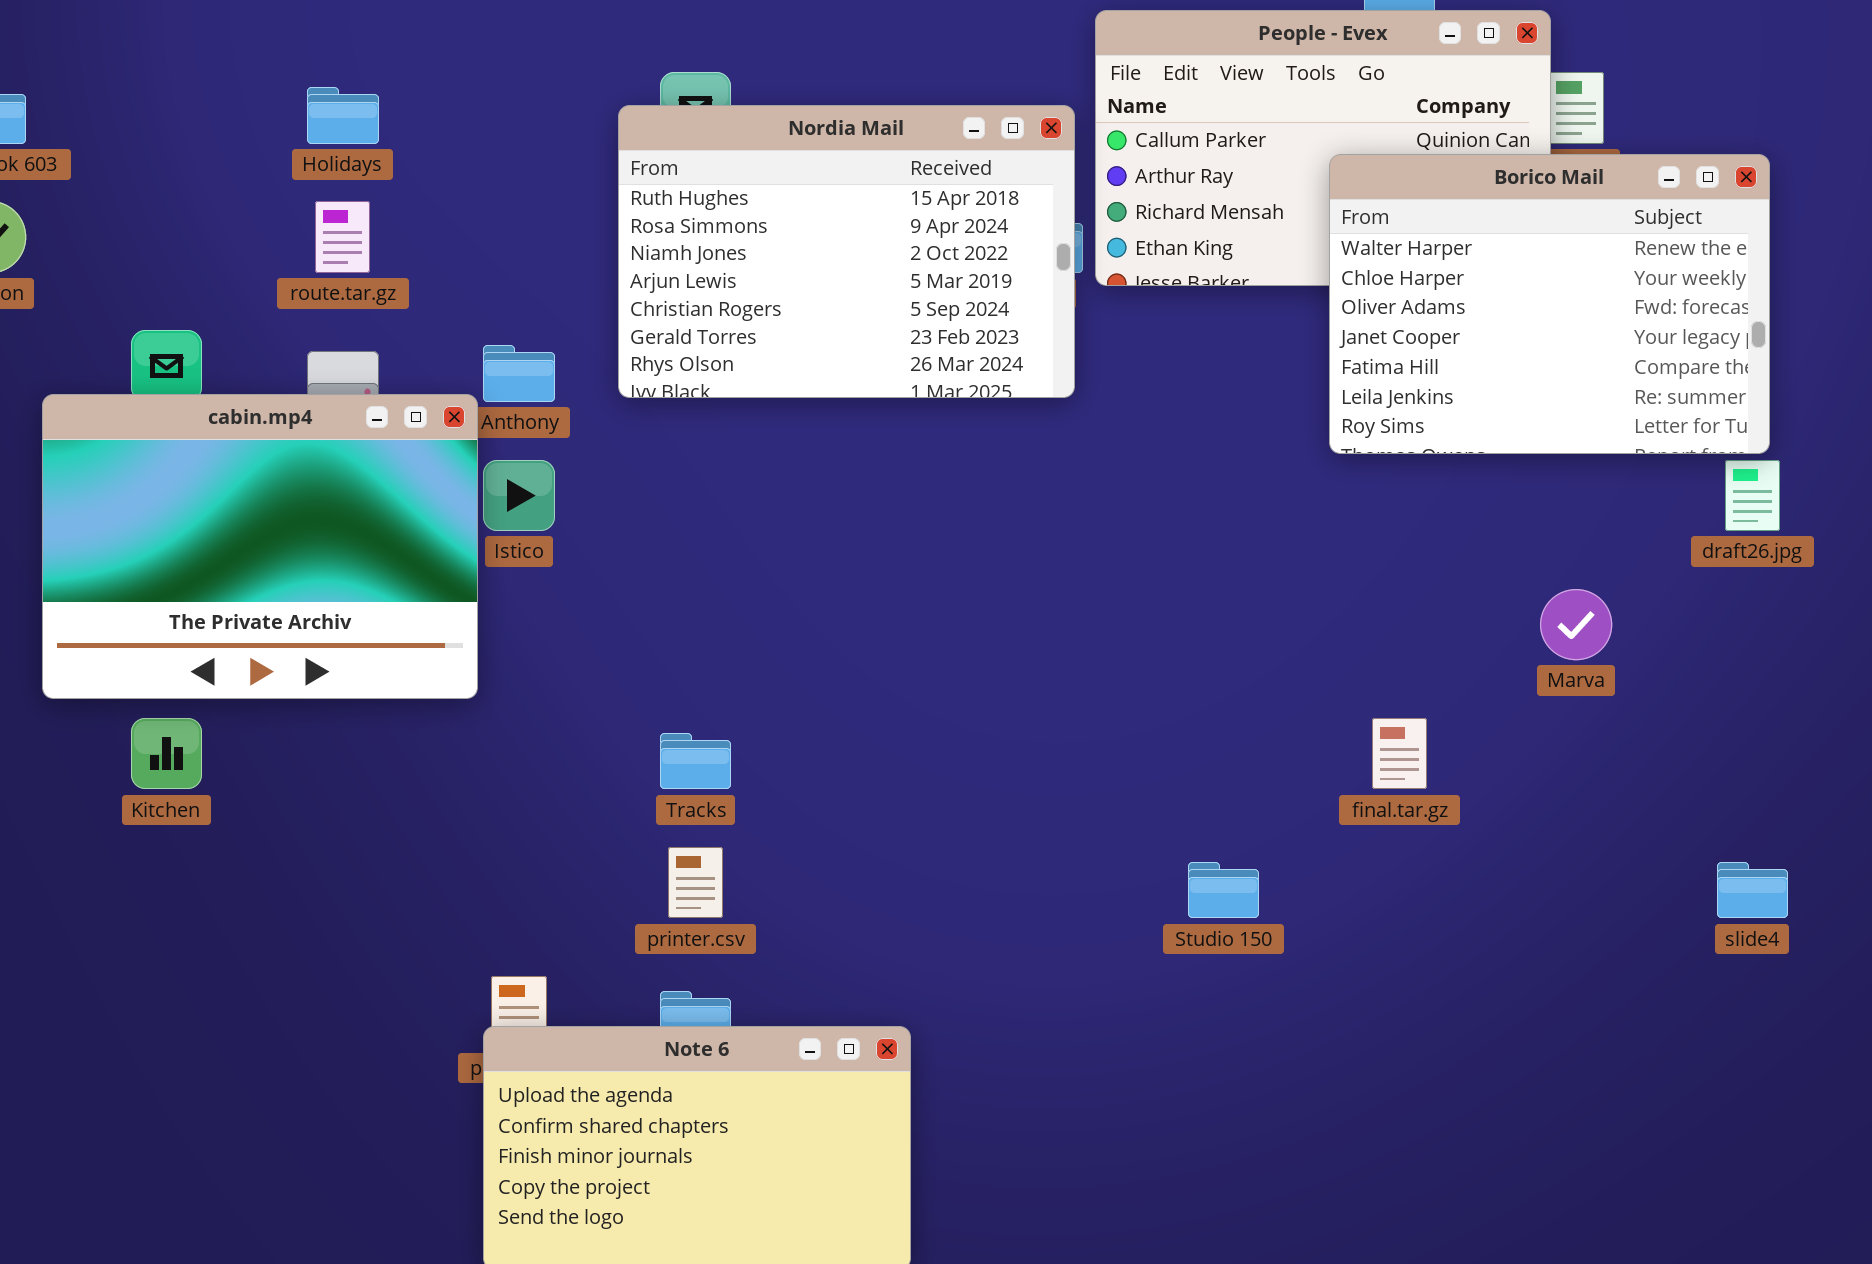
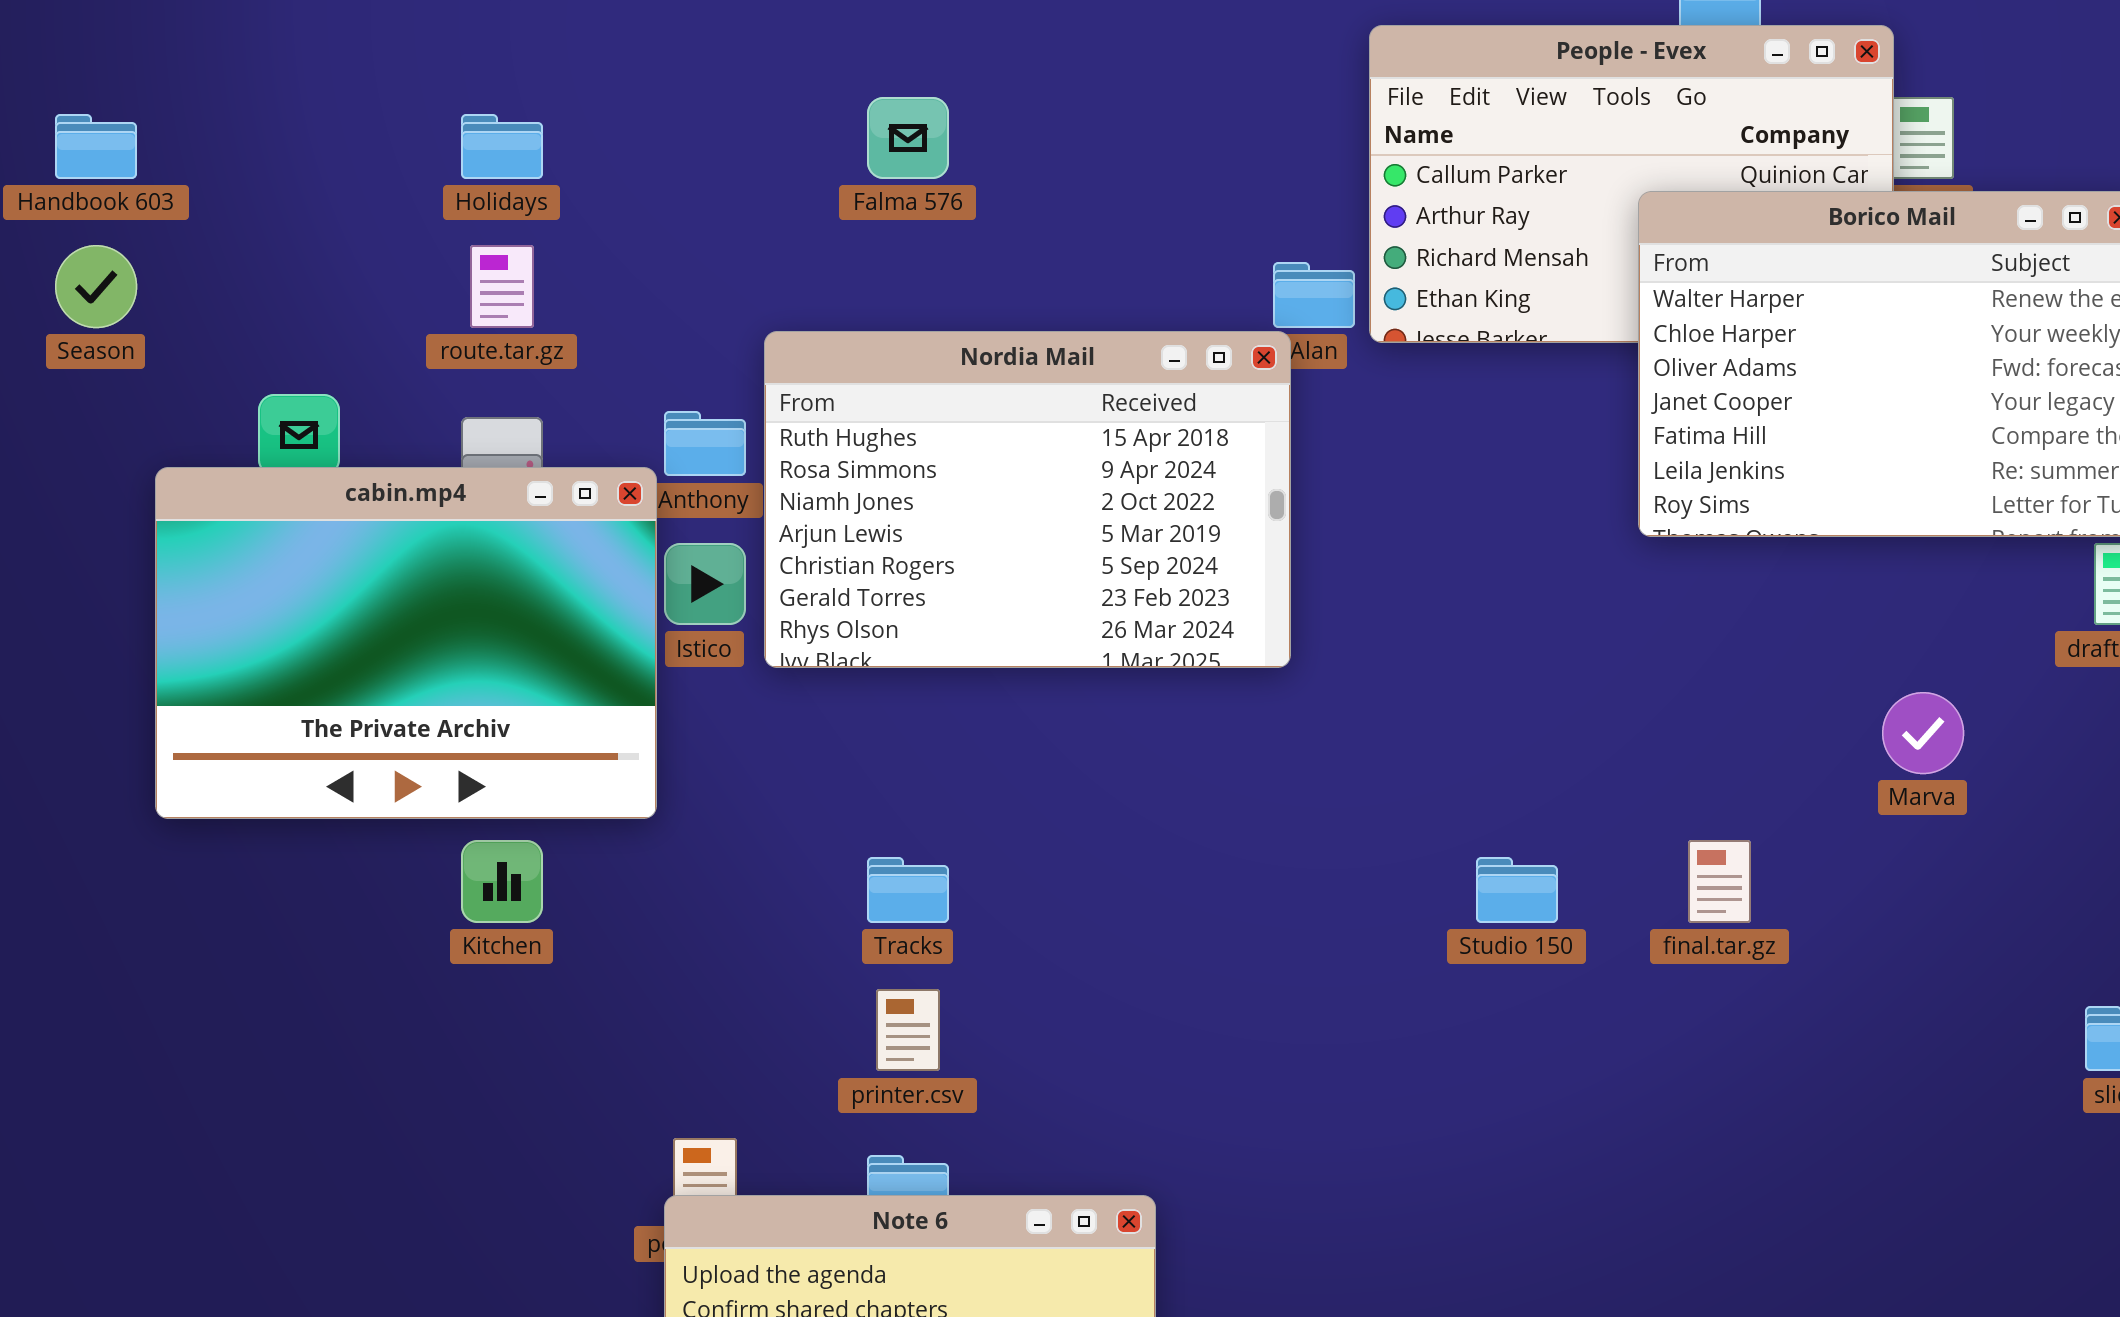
Nordia Mail: [618,105,1075,398] -> [764,331,1291,668], moved
Kitchen: [131,718,202,789] -> [461,840,543,923], moved
Studio 150: [1188,862,1259,918] -> [1476,857,1558,923], moved

